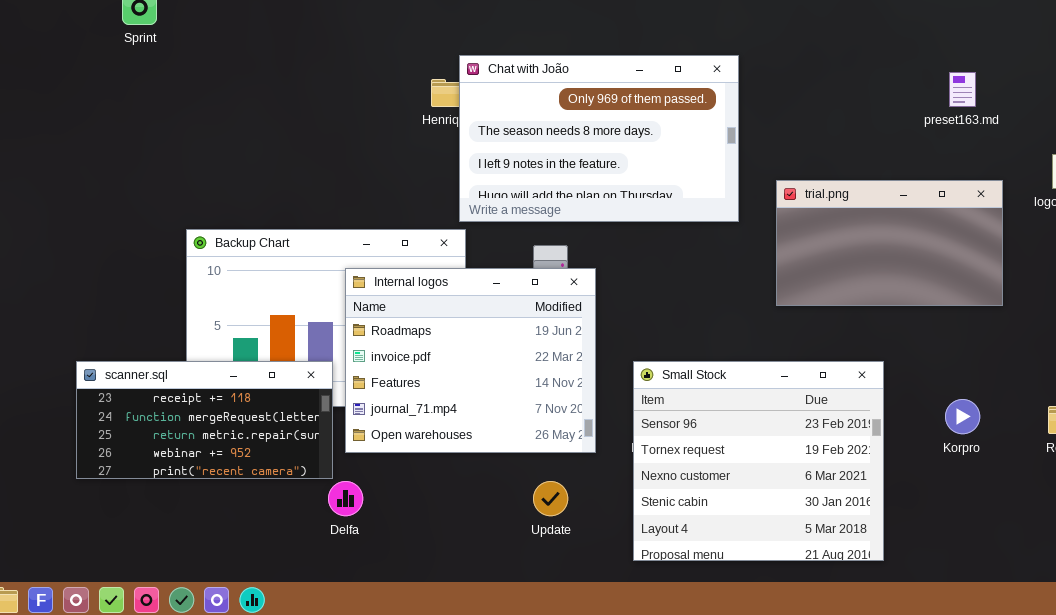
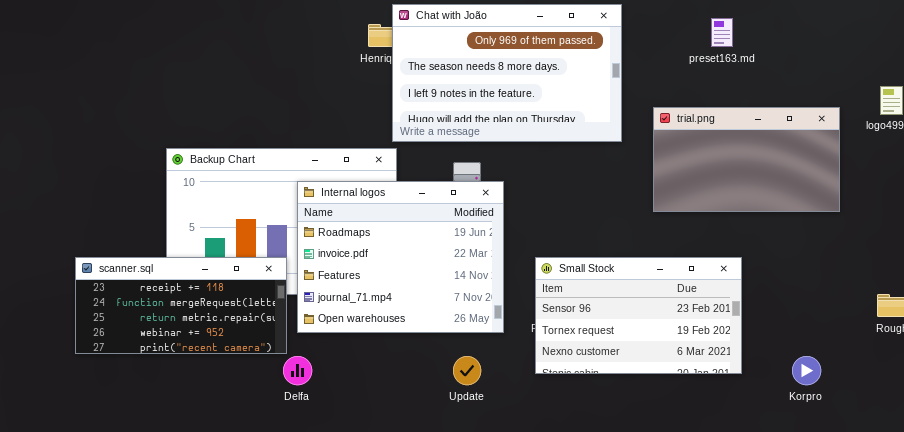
preset163.md: [949,72,976,107] -> [711,18,733,47], moved
Small Stock: [633,361,884,561] -> [535,257,742,374], resized
Korpro: [945,399,980,434] -> [792,356,821,385], moved

